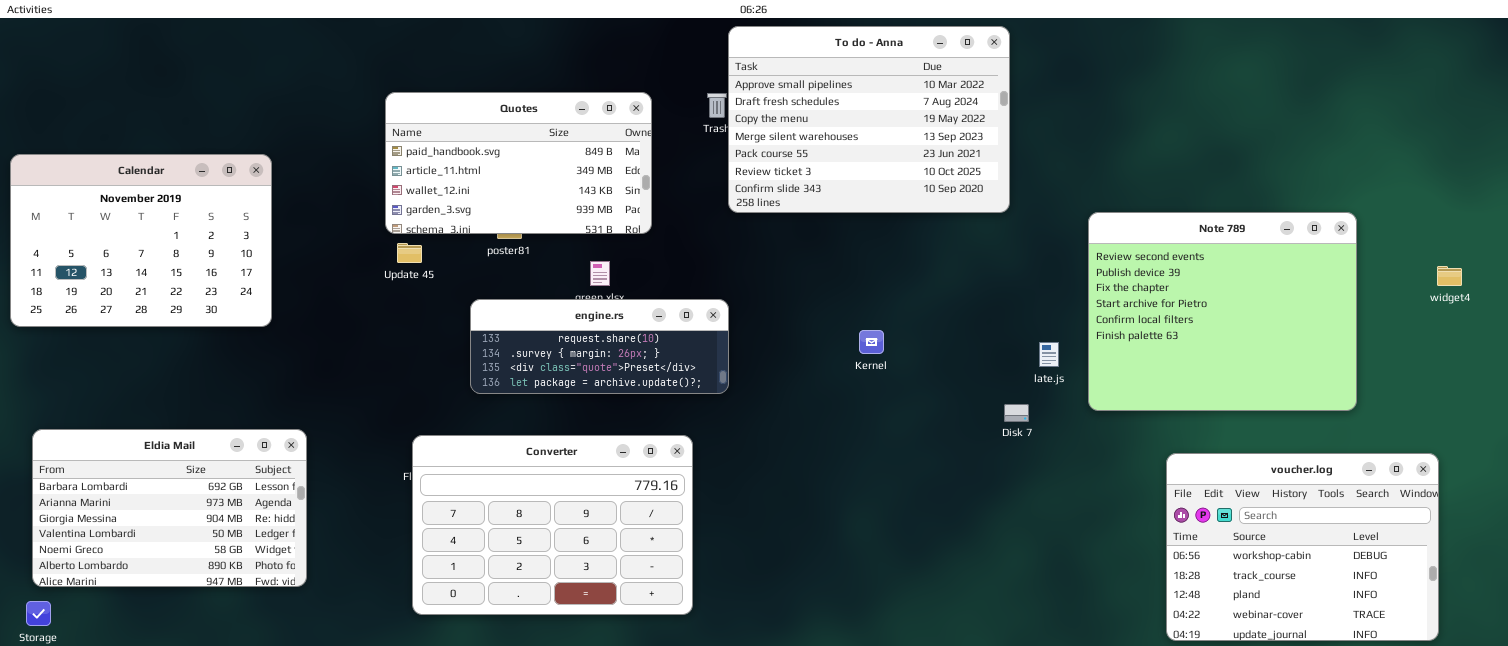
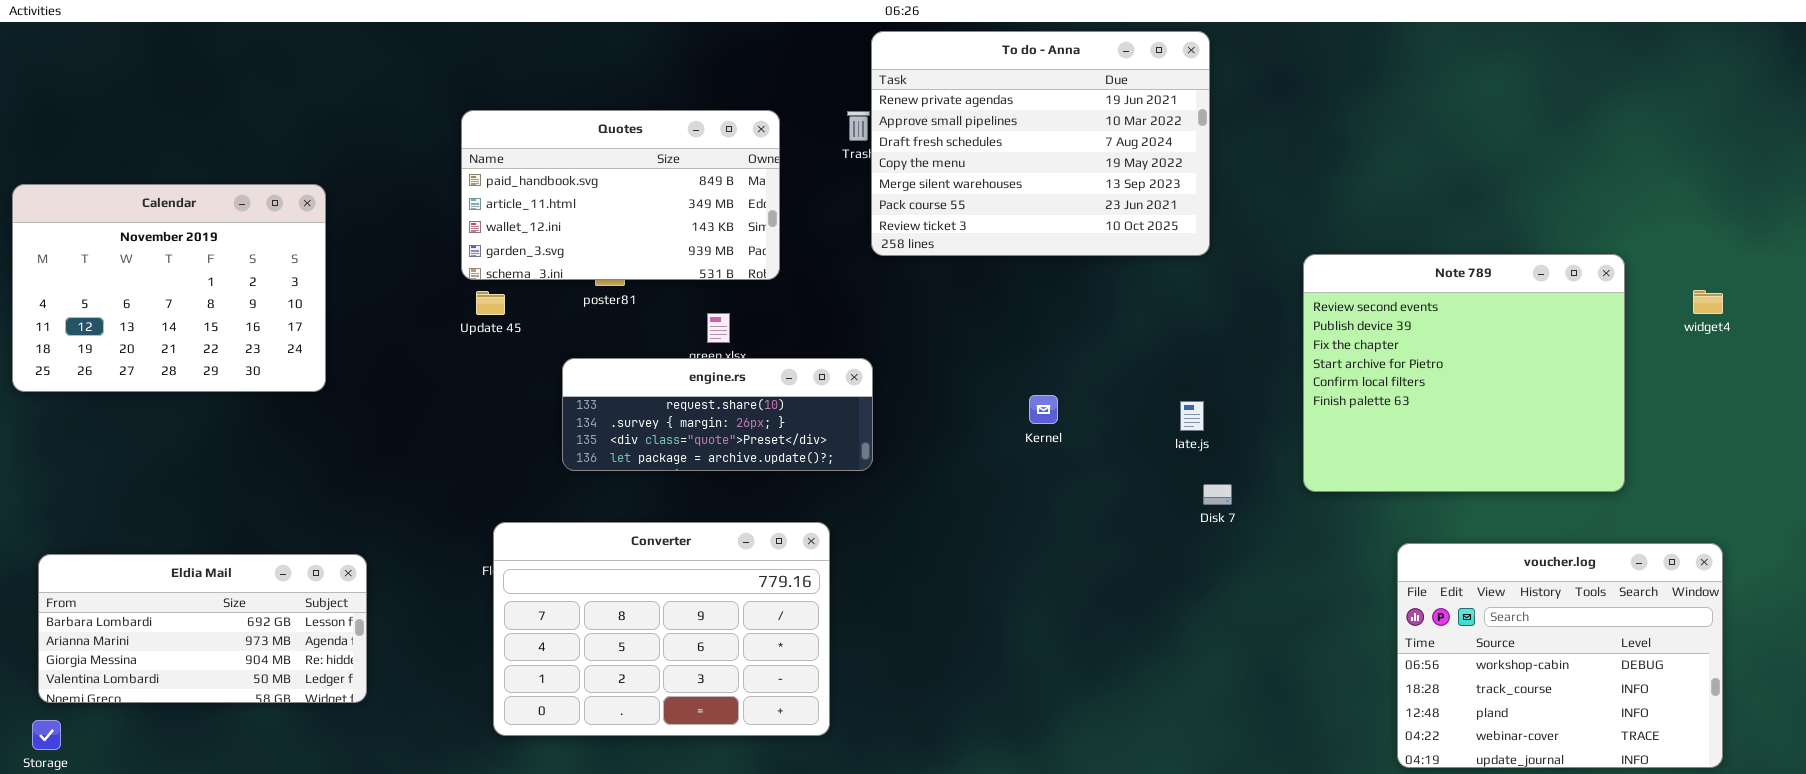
To do - Anna: [728,26,1010,213] -> [871,31,1210,256], scrolled up 1 row
widget4: [1437,266,1462,286] -> [1693,290,1723,314], moved
late.js: [1039,342,1059,367] -> [1180,401,1204,431], moved
Eldia Mail: [32,429,307,587] -> [38,554,367,703], resized

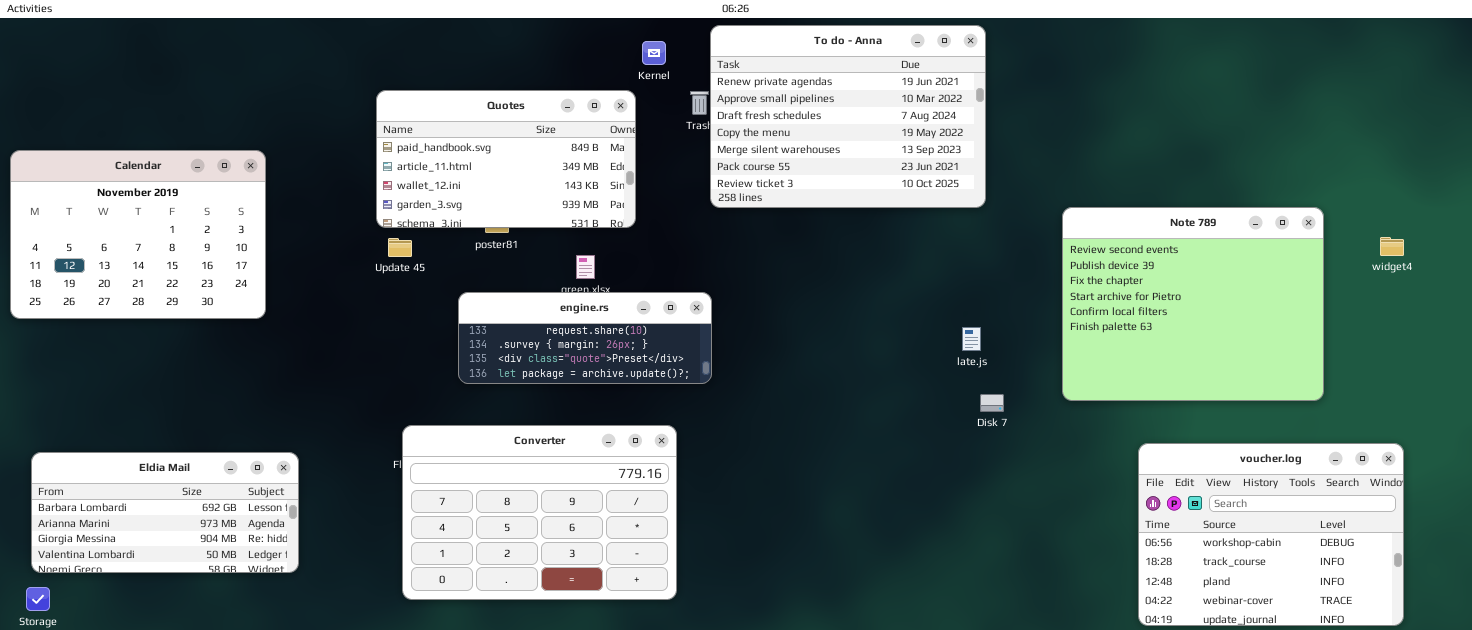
Kernel: [1029,395,1058,424] -> [642,41,666,65], moved

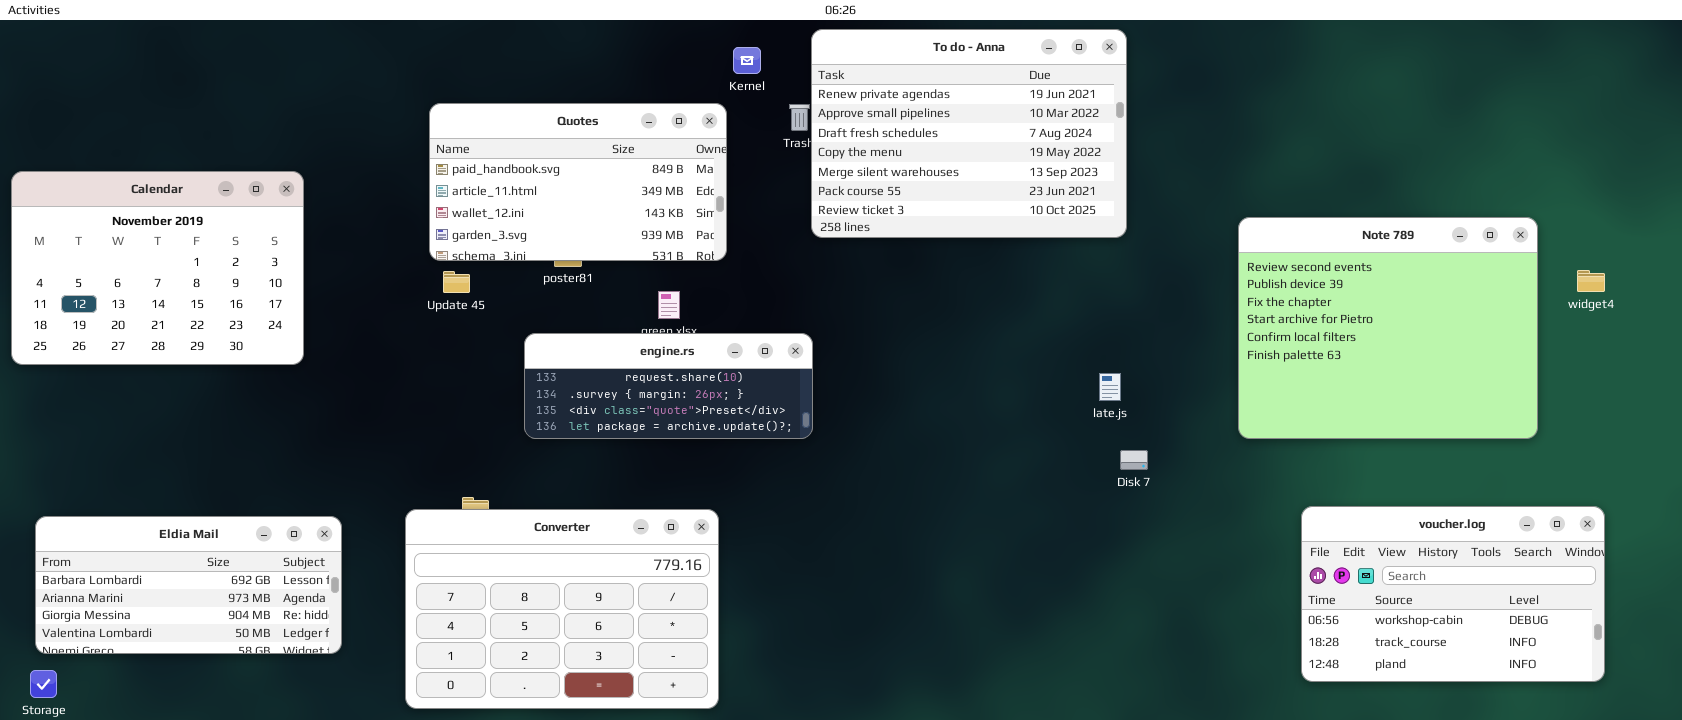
Note 789: [1062,207,1324,401] -> [1238,217,1538,439], moved
Converter: [402,425,677,600] -> [405,509,719,709], moved
voucher.log: [1138,443,1404,626] -> [1301,506,1605,682], resized

